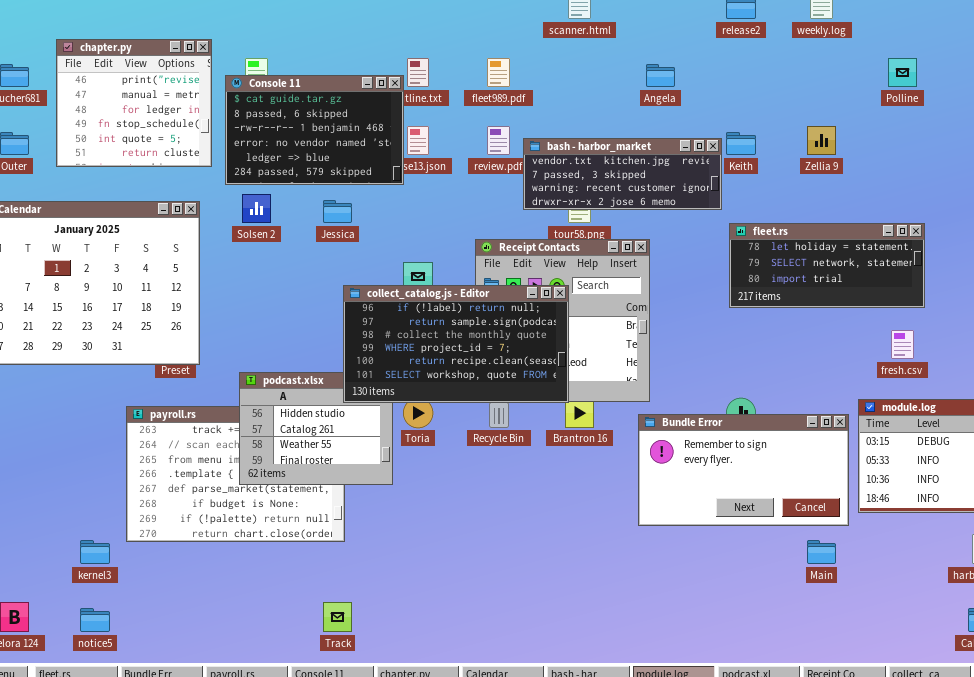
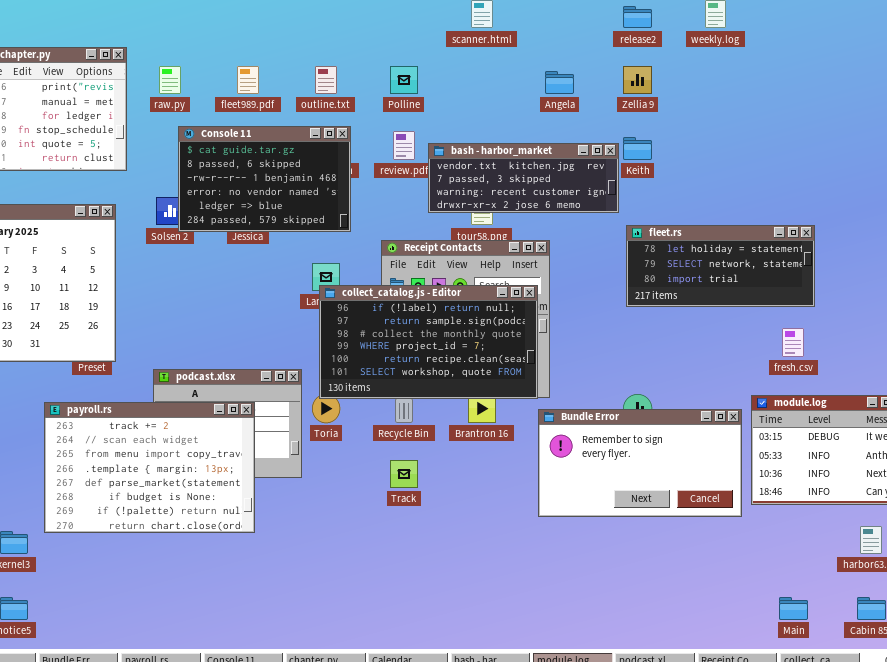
fleet989.pdf: [487,58,510,87] -> [237,66,259,94], moved
Polline: [888,58,917,87] -> [390,66,418,94], moved
Console 11: [225,75,404,185] -> [178,126,351,232], moved
Zellia 9: [807,126,836,155] -> [623,66,652,94], moved
collect_catalog.js - Editor: [343,285,569,403] -> [319,285,538,399], moved
payroll.rs: [126,406,345,542] -> [44,402,255,533], raised
Main: [807,540,836,564] -> [779,597,808,620], moved
Track: [323,602,352,632] -> [390,460,418,488], moved

